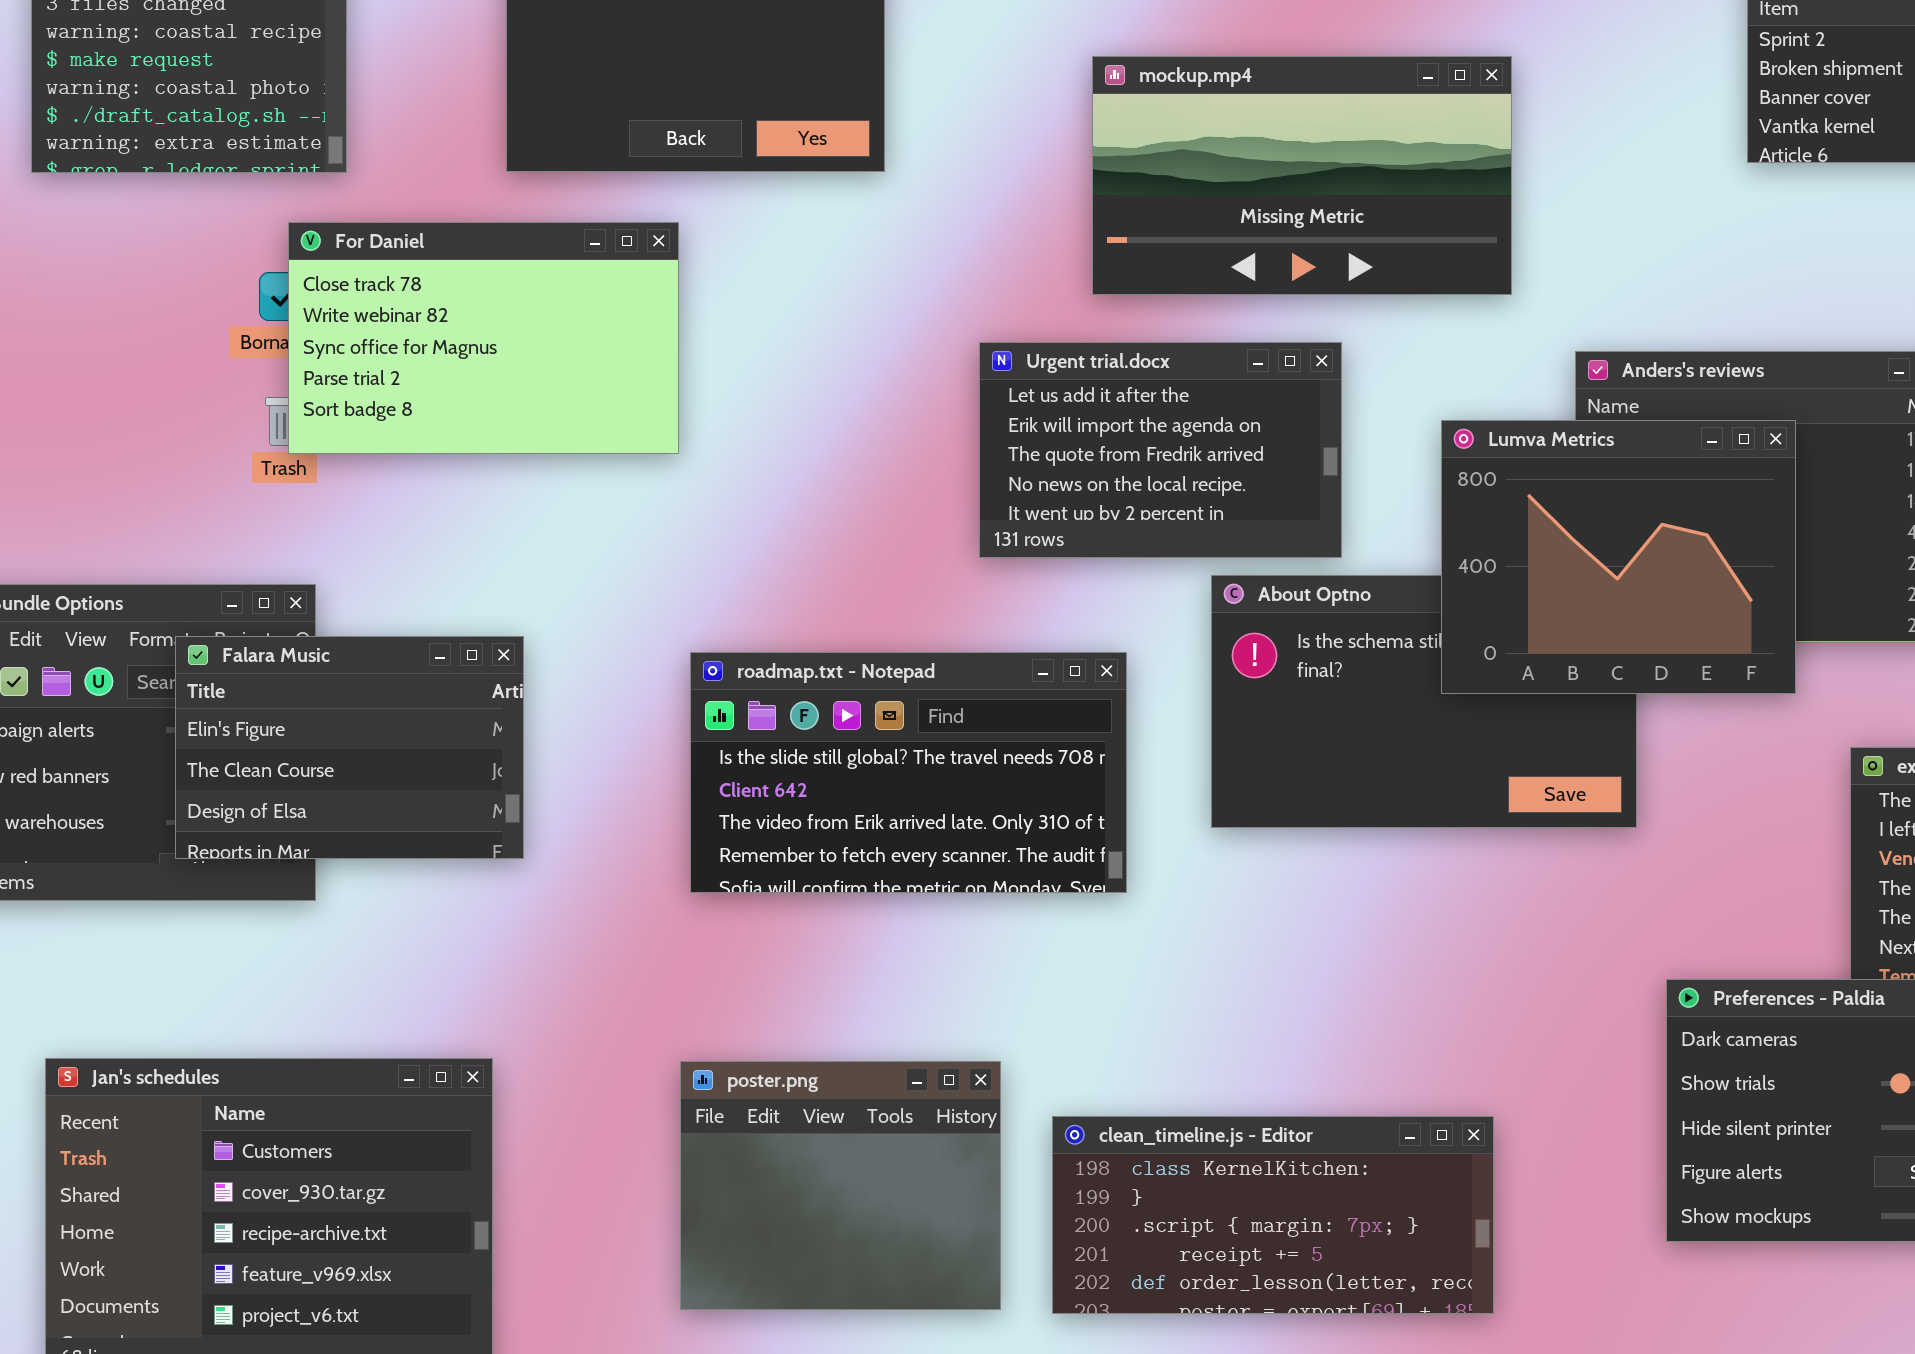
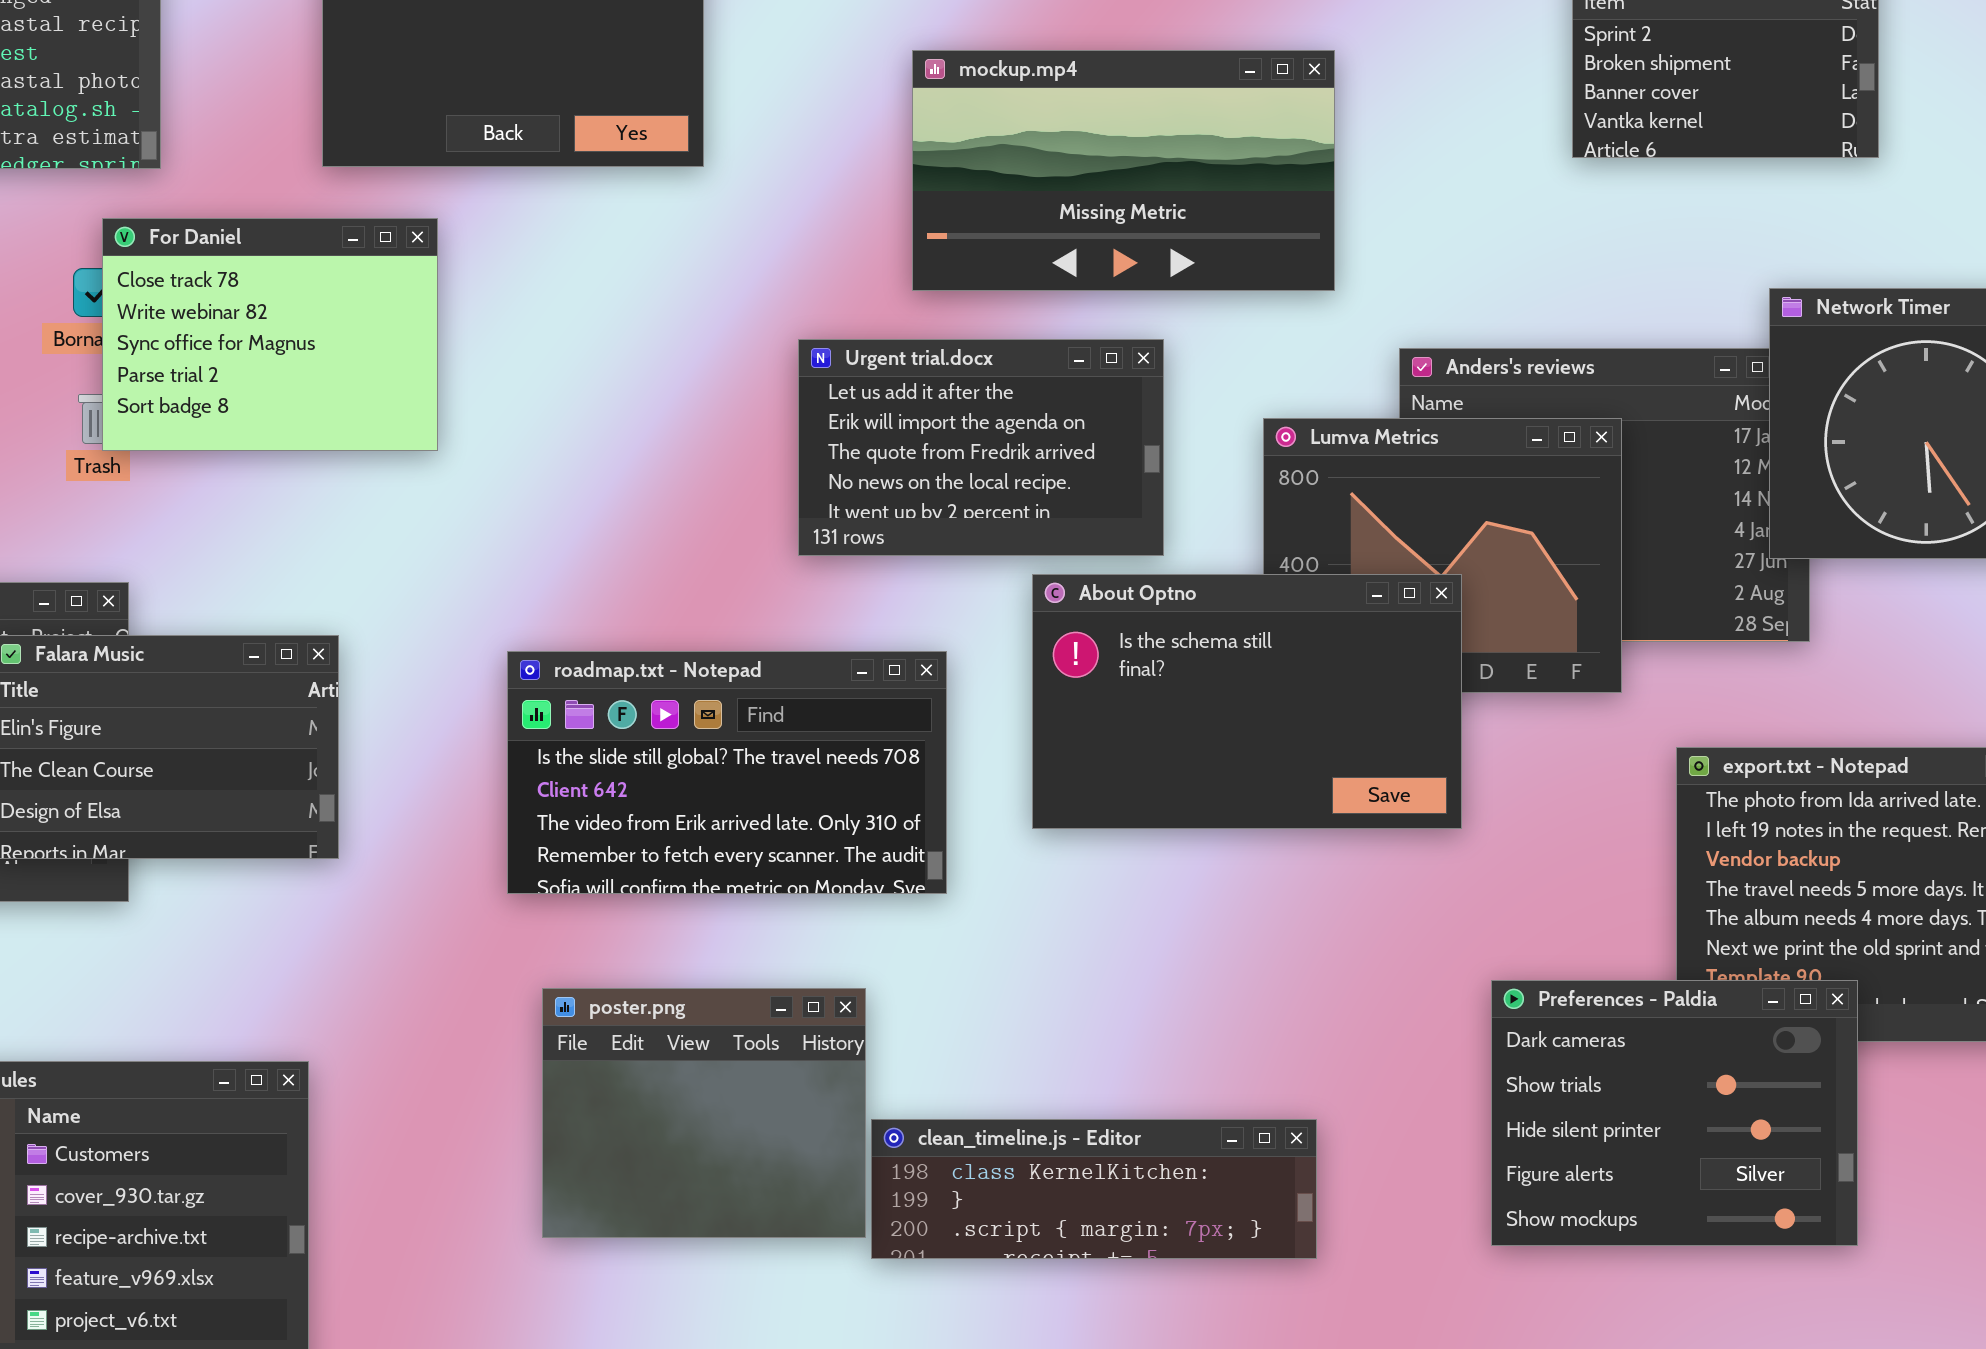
For Daniel: [288,222,679,454] -> [102,218,438,451], resized
About Optno: [1211,575,1637,828] -> [1032,574,1462,829], raised
poster.png: [680,1061,1001,1310] -> [542,988,866,1238], moved
clean_timeline.js - Editor: [1052,1116,1494,1314] -> [871,1119,1317,1259], resized

